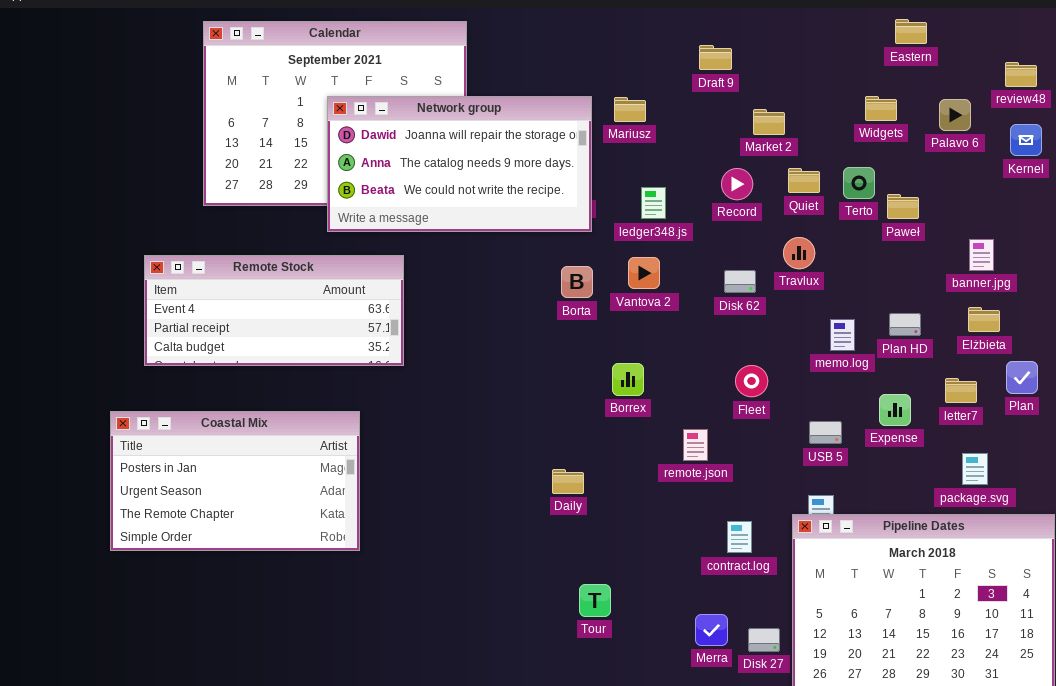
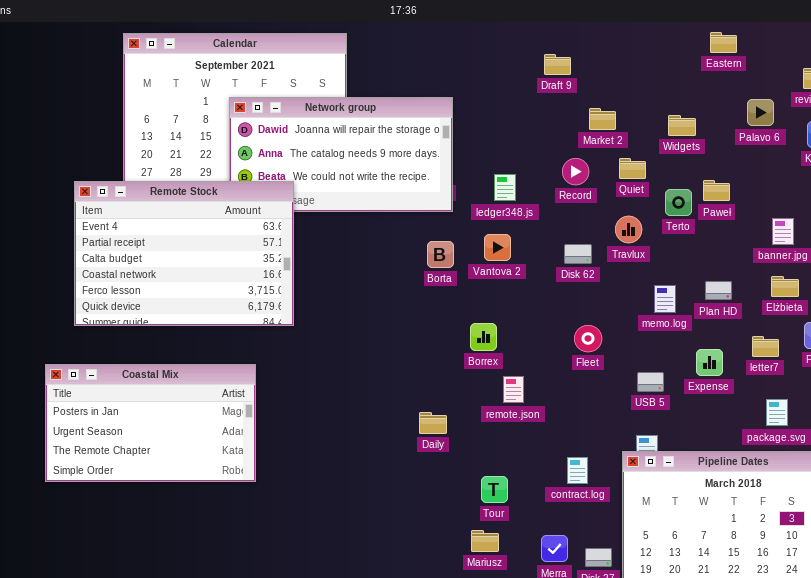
Widgets: [865,96,897,121] -> [668,115,696,136], moved
Mariusz: [614,97,646,122] -> [471,530,499,552], moved
Terto: [843,167,875,199] -> [665,189,692,216], moved
Remote Stock: [144,255,404,366] -> [74,181,294,326], resized
remote.json: [683,429,708,461] -> [503,376,524,403], moved
Tour: [579,584,611,617] -> [481,476,508,503], moved

